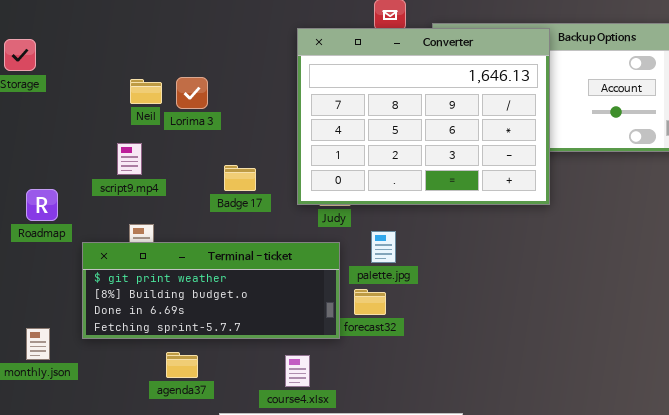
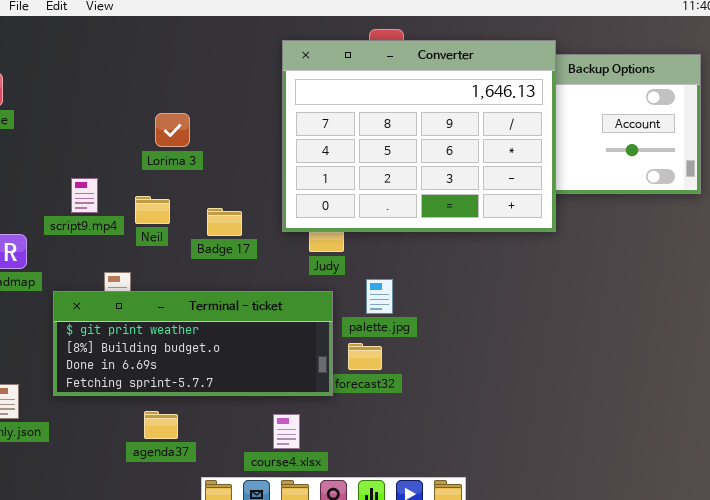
Converter: [297,28,550,205] -> [282,40,556,232], moved
Neil: [130,79,162,104] -> [135,196,170,224], moved
script9.mp4: [117,143,142,175] -> [71,178,98,213], moved

